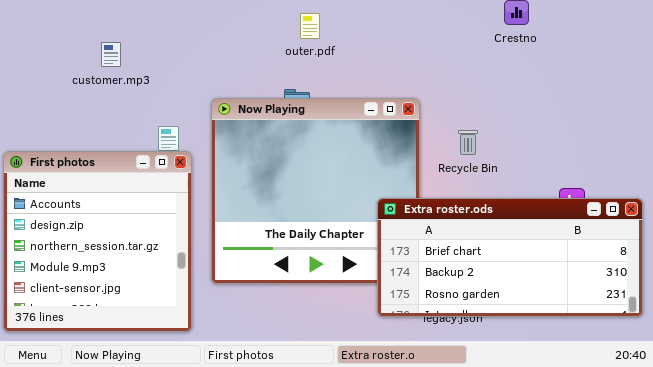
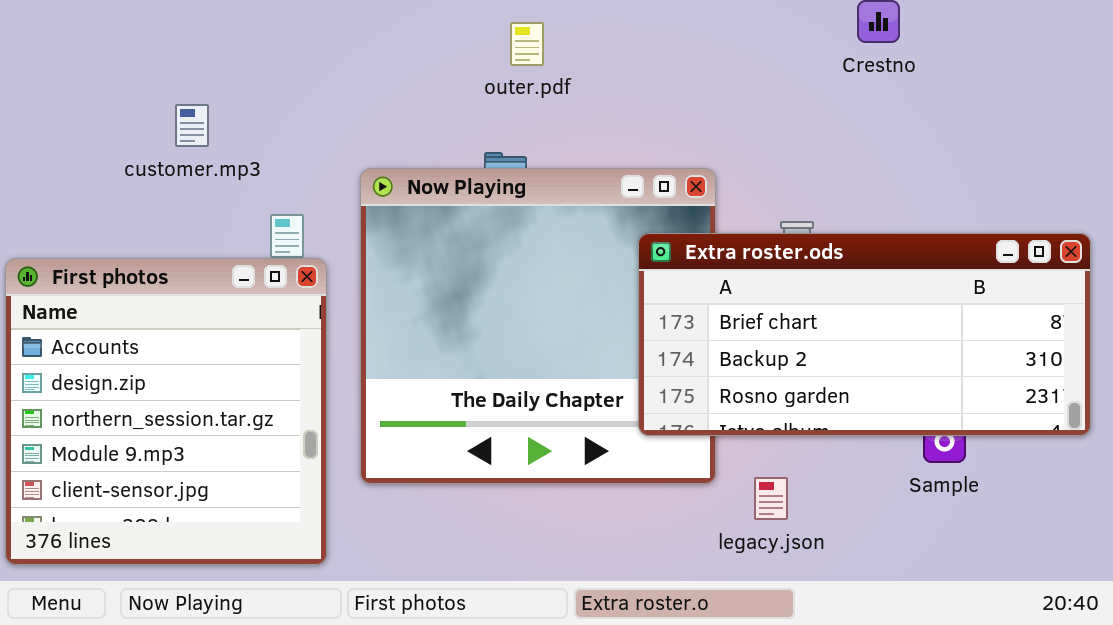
customer.mp3: [101,42,121,67] -> [175,104,209,147], moved
Extra roster.ods: [377,198,643,317] -> [638,233,1091,436], moved

